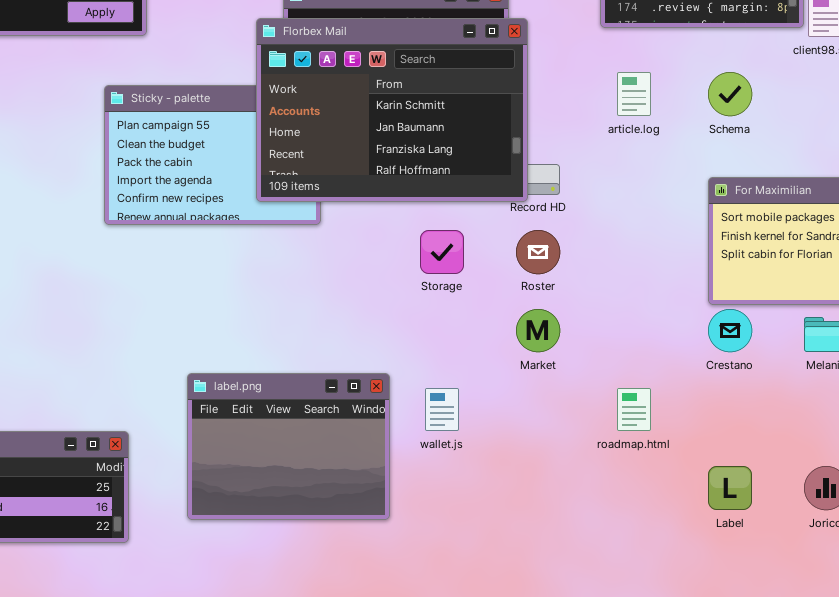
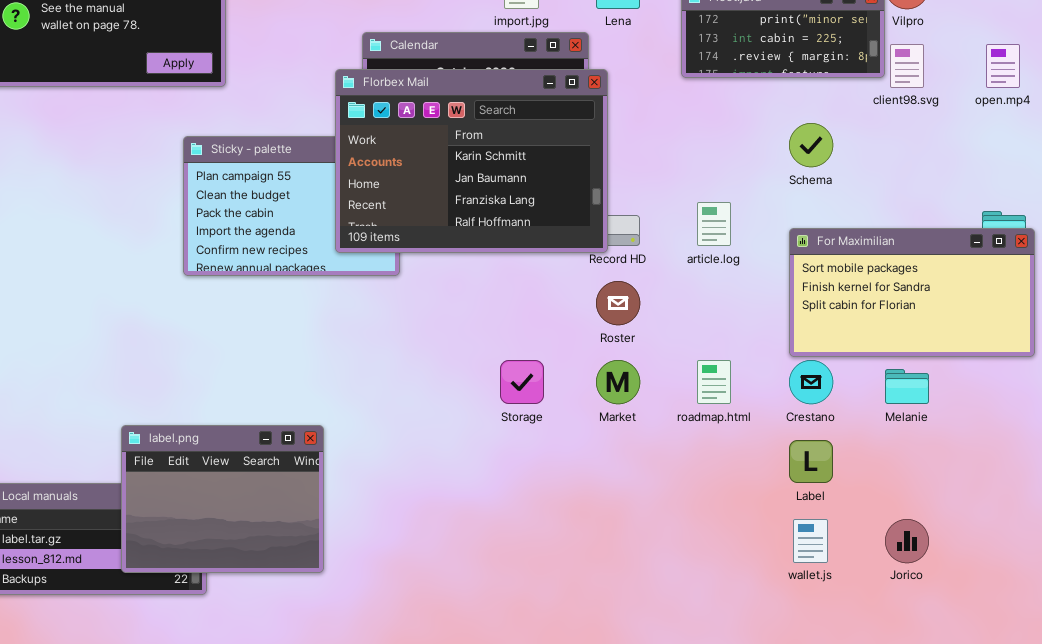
article.log: [617,72,651,116] -> [697,202,731,246], moved
Storage: [420,230,464,274] -> [500,360,544,404], moved
label.png: [187,373,390,520] -> [121,425,324,573], moved
wallet.js: [425,388,459,431] -> [793,519,828,563], moved
roadmap.html: [617,388,651,431] -> [697,360,731,404], moved
Label: [708,466,752,510] -> [789,440,833,483], moved

